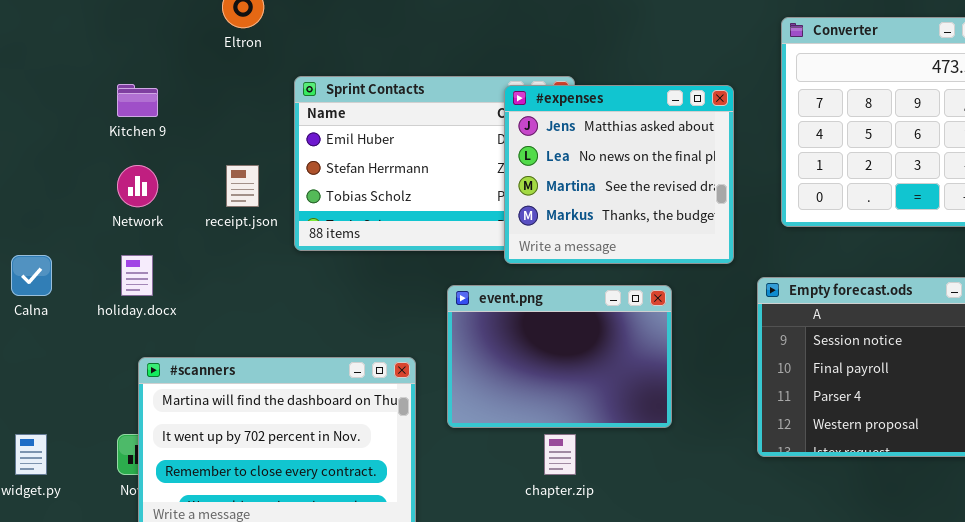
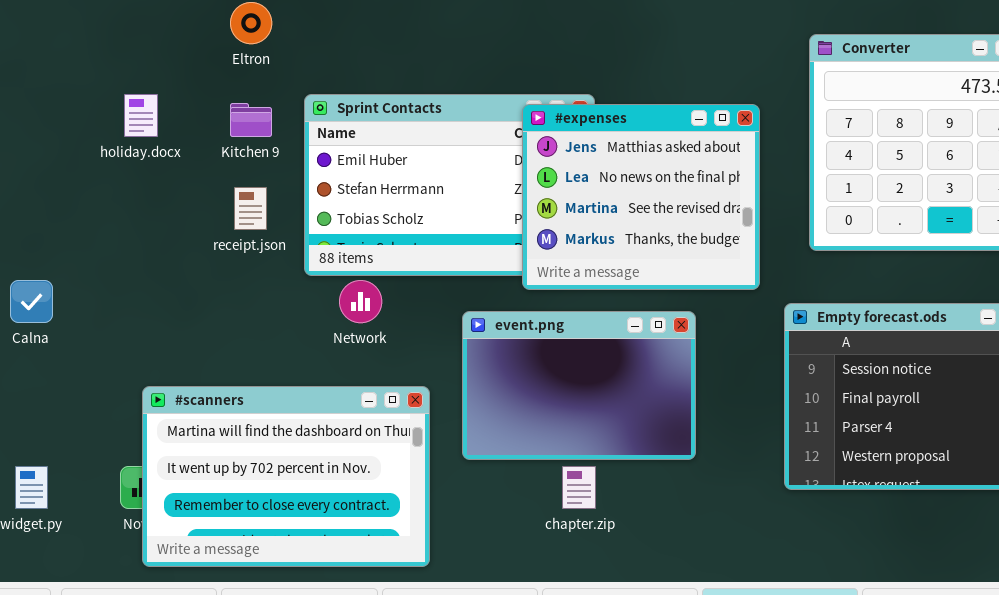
Kitchen 9: [117,84,158,117] -> [230,103,272,137], moved
Network: [117,165,158,207] -> [339,280,382,323], moved
holiday.docx: [121,255,153,296] -> [124,94,158,137], moved

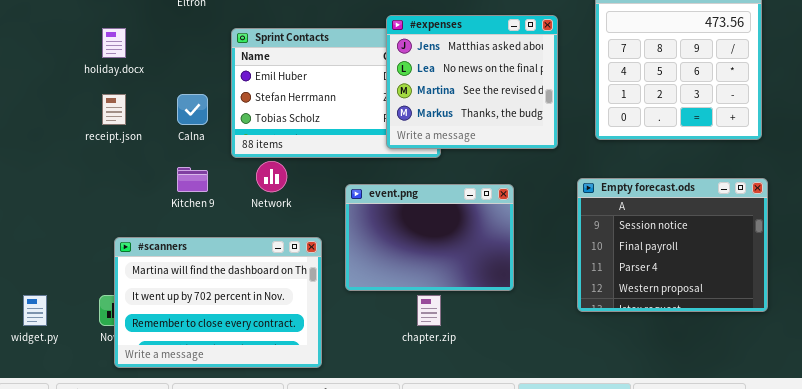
Kitchen 9: [230,103,272,137] -> [177,167,208,192], moved
#expenses: [522,104,760,290] -> [386,15,558,149], moved
receipt.json: [234,187,267,230] -> [102,94,126,125], moved
Calna: [10,280,53,323] -> [177,94,208,125], moved

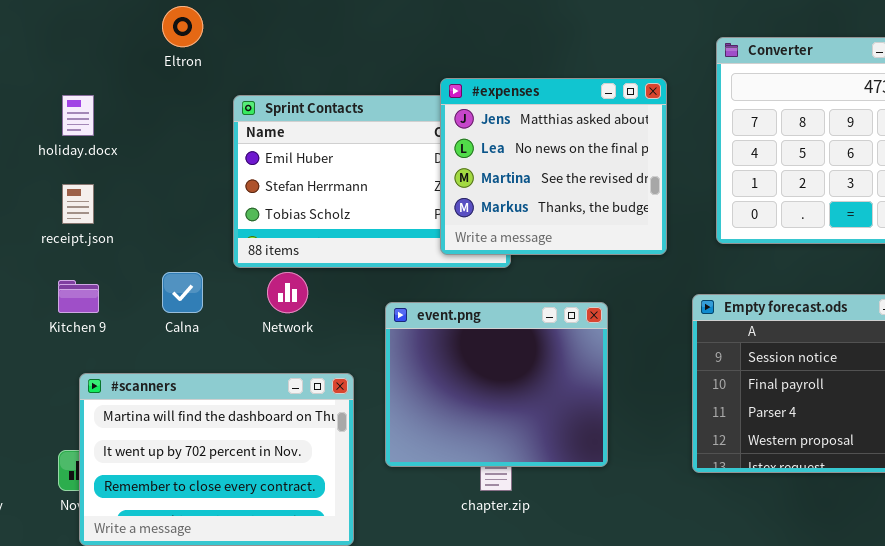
Calna: [177,94,208,125] -> [162,272,203,313], moved
Kitchen 9: [177,167,208,192] -> [58,280,99,313], moved
event.png: [345,184,514,291] -> [385,302,608,467], resized

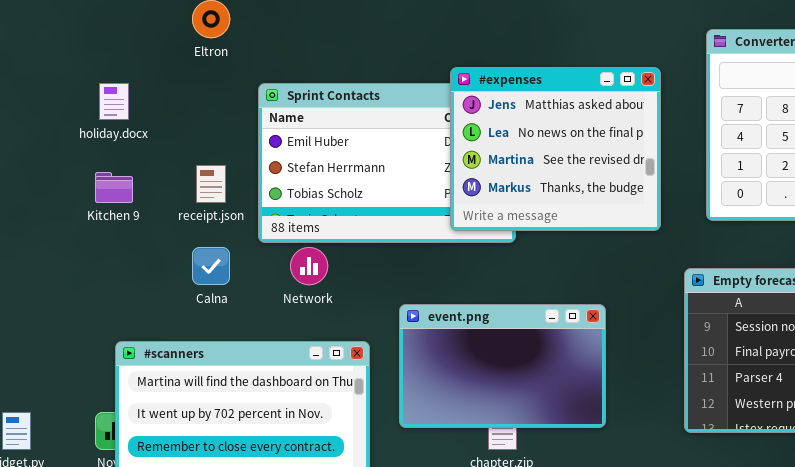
receipt.json: [62,184,94,224] -> [196,165,226,203], moved
Kitchen 9: [58,280,99,313] -> [95,172,133,203], moved
event.png: [385,302,608,467] -> [399,304,606,428], resized

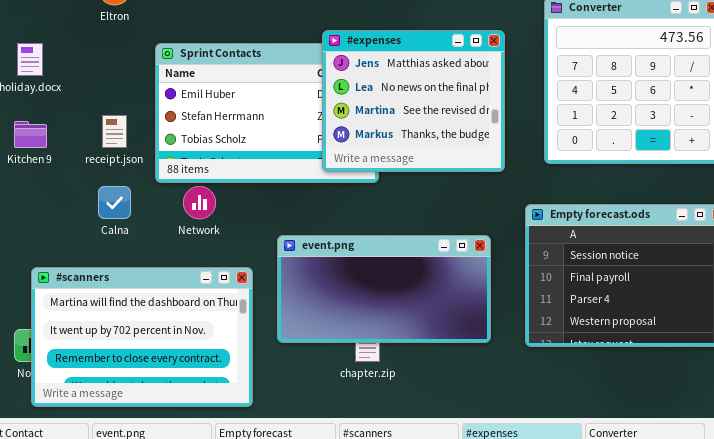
event.png: [399,304,606,428] -> [277,235,491,343], resized

